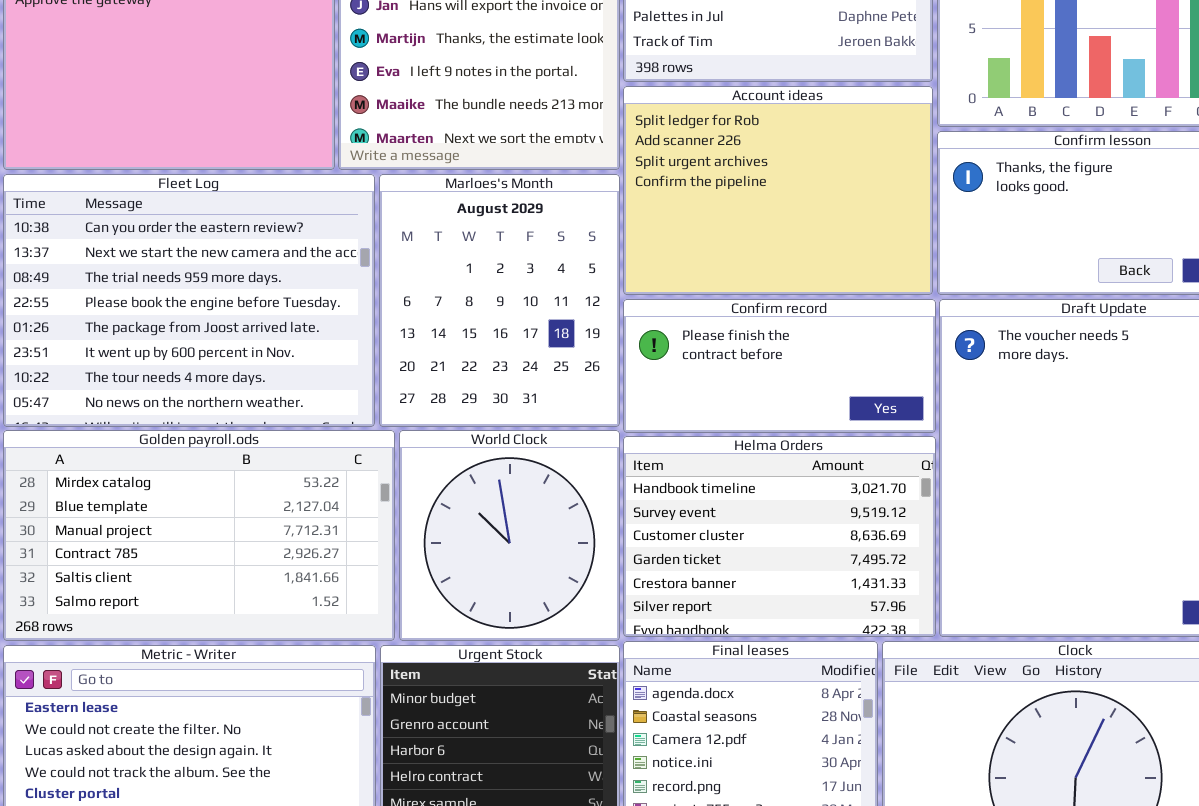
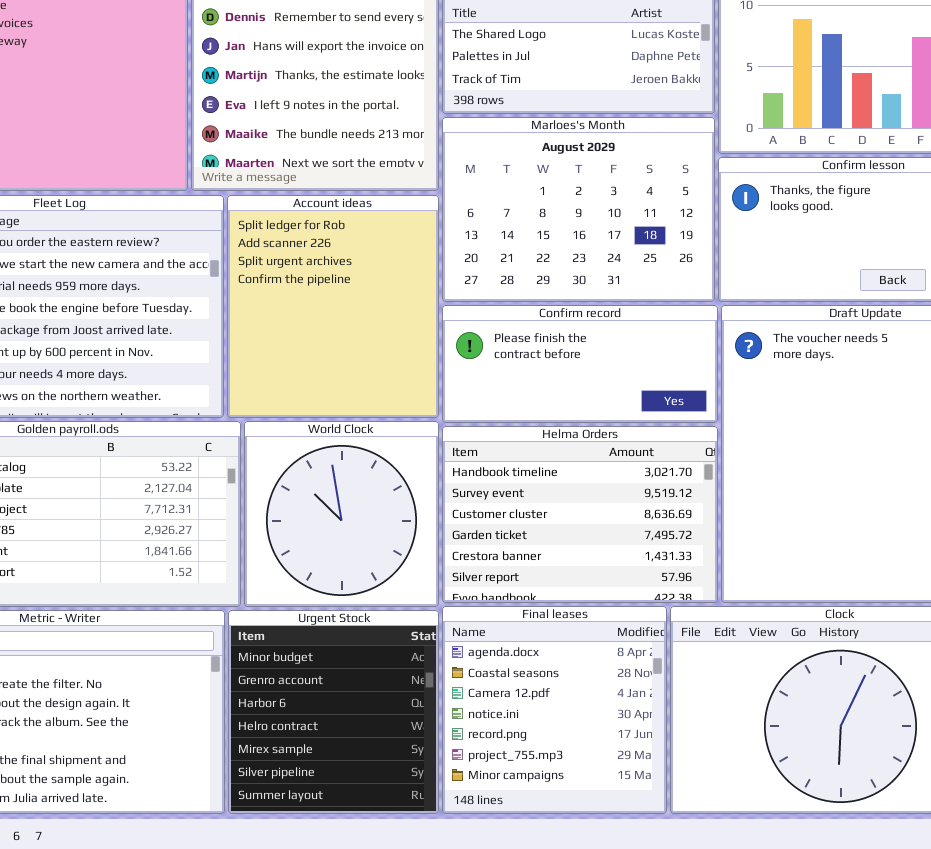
Account ideas: [623,86,933,295] -> [227,195,439,418], moved, resized
Marloes's Month: [379,174,620,427] -> [442,117,715,302], moved, resized

